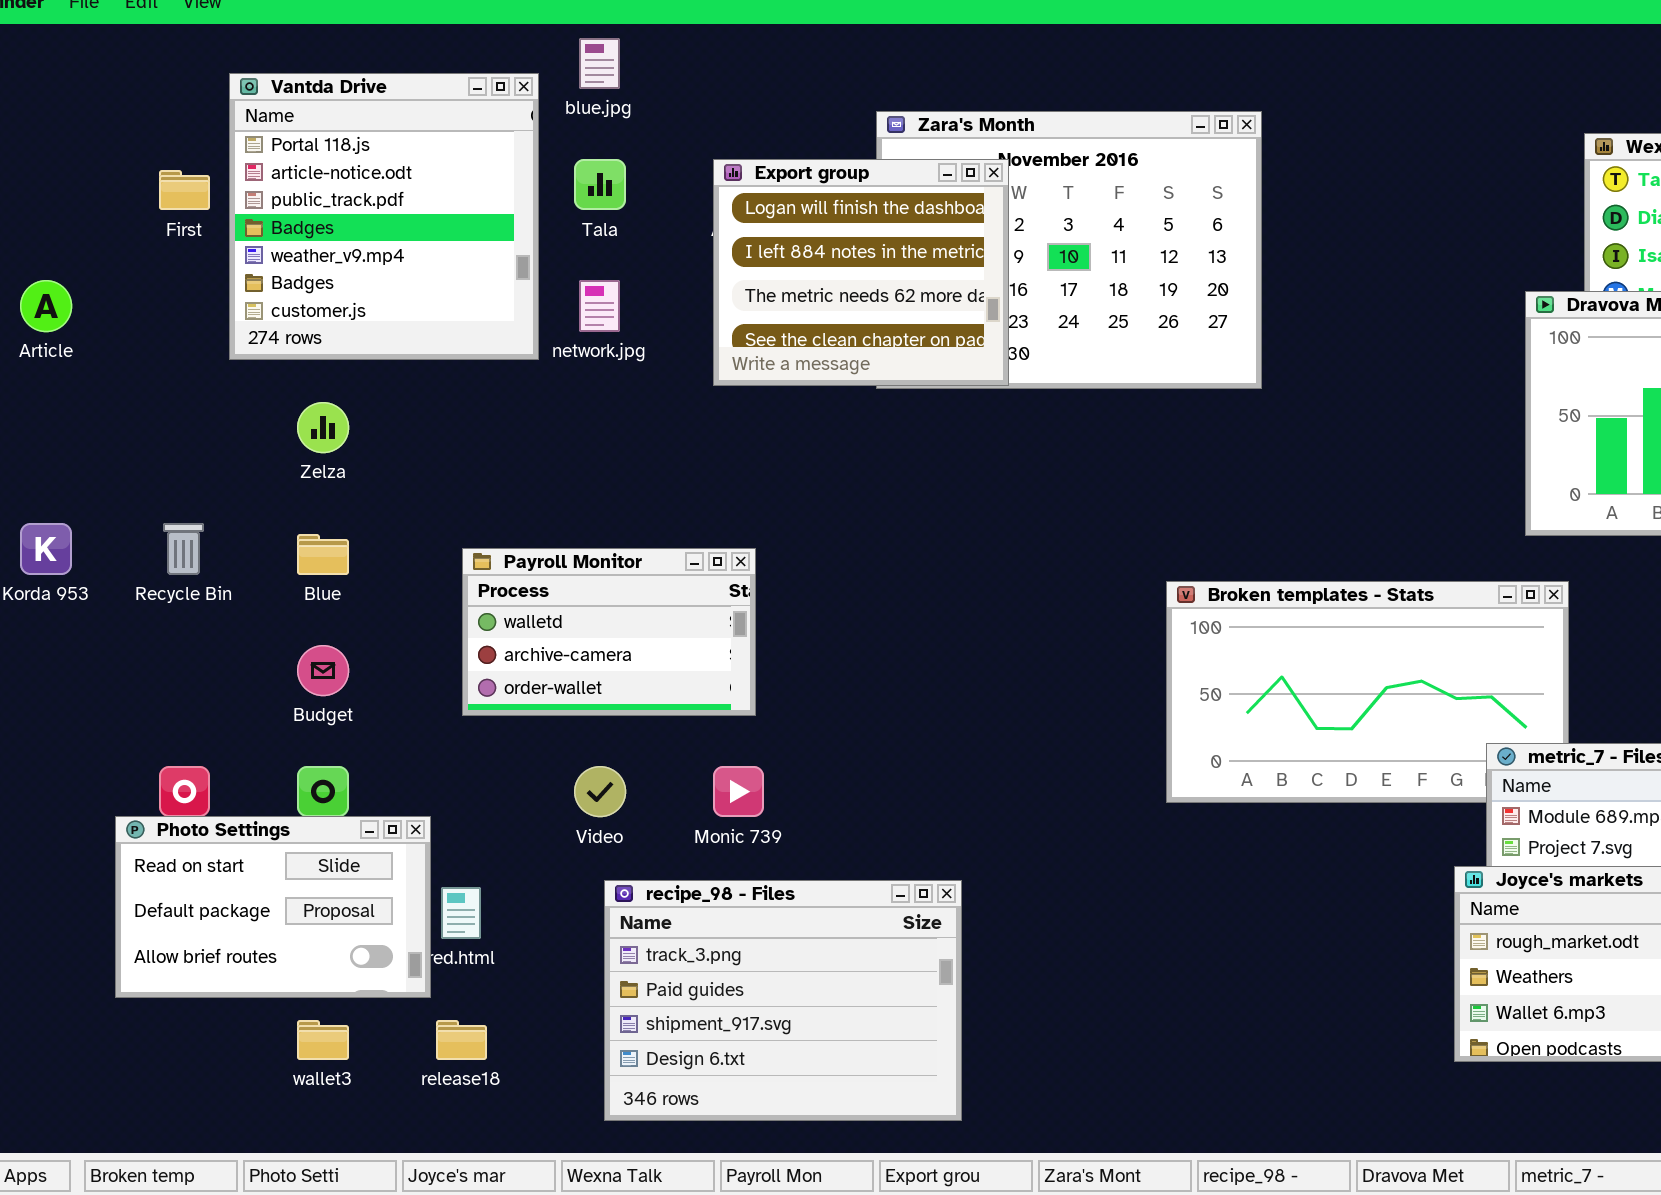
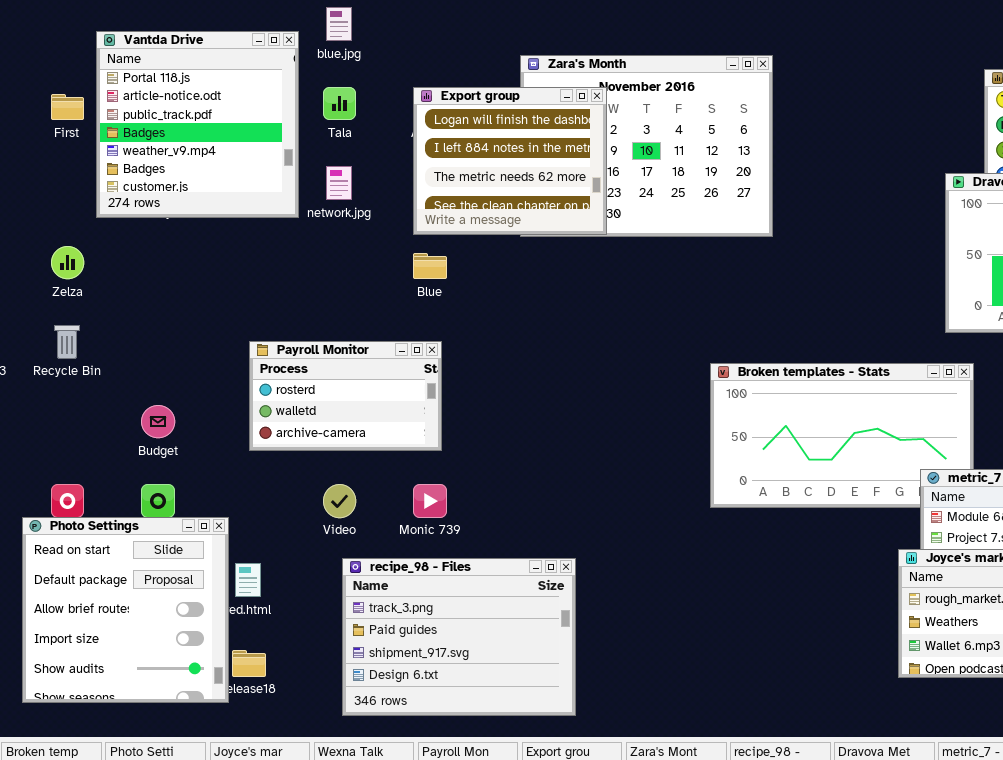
Zelza: [297,402,349,453] -> [51,246,84,279], moved
Blue: [297,534,349,575] -> [413,253,447,279], moved
Payroll Monitor: [462,548,756,716] -> [249,341,442,451], scrolled up 1 row
Photo Settings: [115,816,431,998] -> [22,517,229,703], resized

